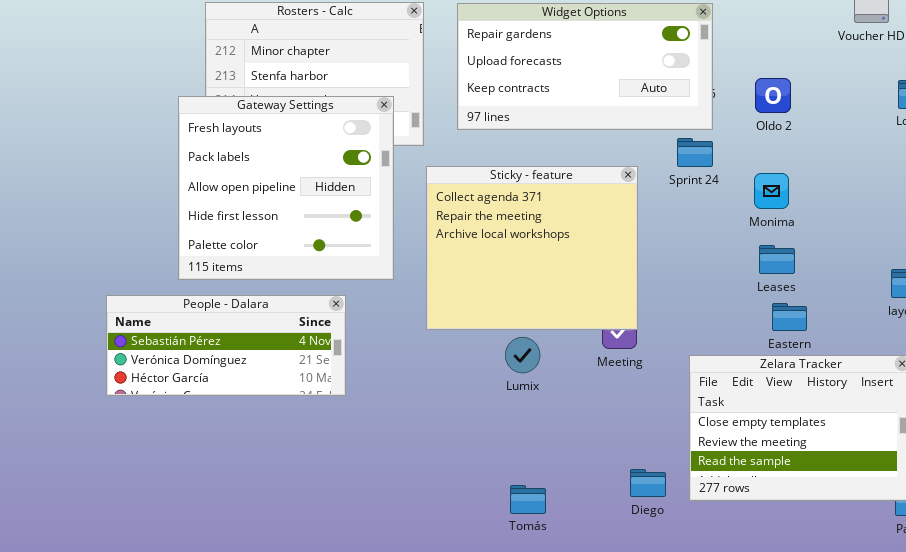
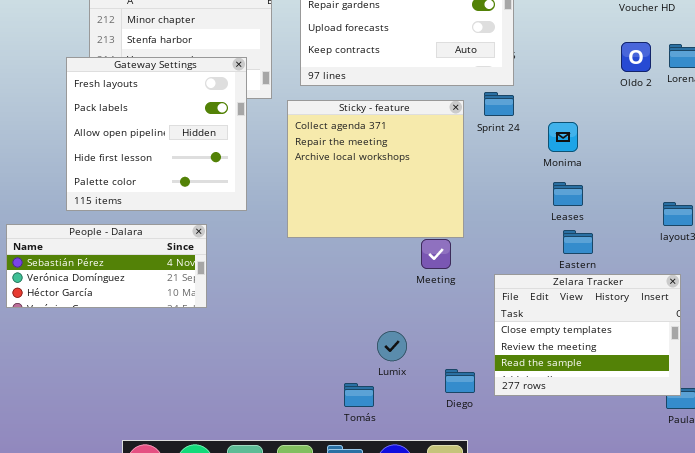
Oldo 2: [755,78,791,113] -> [621,42,651,72], moved
Sticky - feature: [426,166,638,330] -> [287,100,464,238], moved
Lumix: [505,337,540,373] -> [377,331,407,361], moved

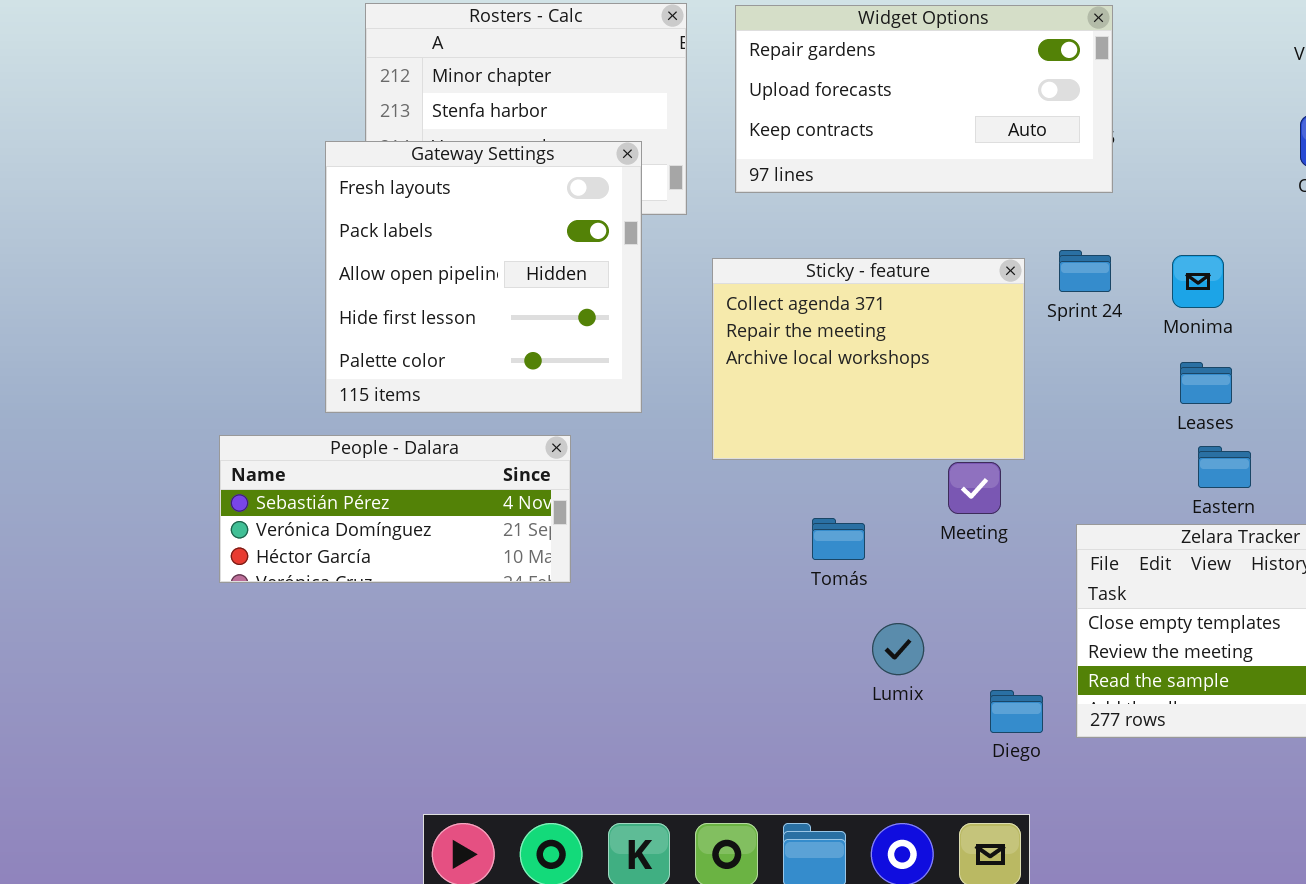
Sprint 24: [484,92,514,116] -> [1059,250,1111,292], moved
Sticky - feature: [287,100,464,238] -> [712,258,1025,460], resized
Tomás: [344,383,374,407] -> [812,518,865,560], moved

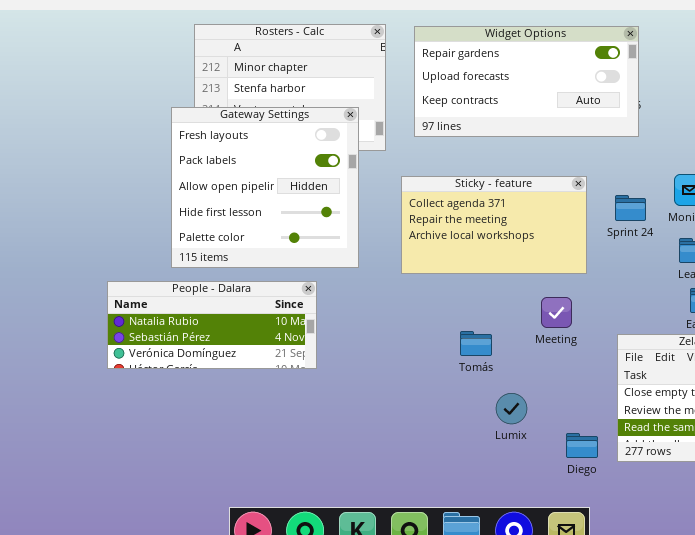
Sprint 24: [1059,250,1111,292] -> [615,195,646,221], moved
Sticky - feature: [712,258,1025,460] -> [401,176,587,274], resized
People - Dalara: [219,435,571,583] -> [107,281,317,369], scrolled up 1 row

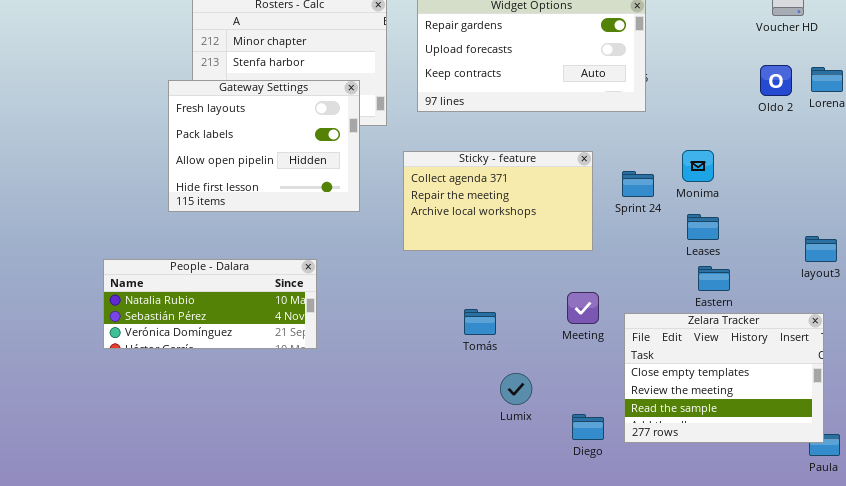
Gateway Settings: [171,107,359,268] -> [168,80,360,212], resized
Meeting: [541,297,572,328] -> [567,292,599,324], moved

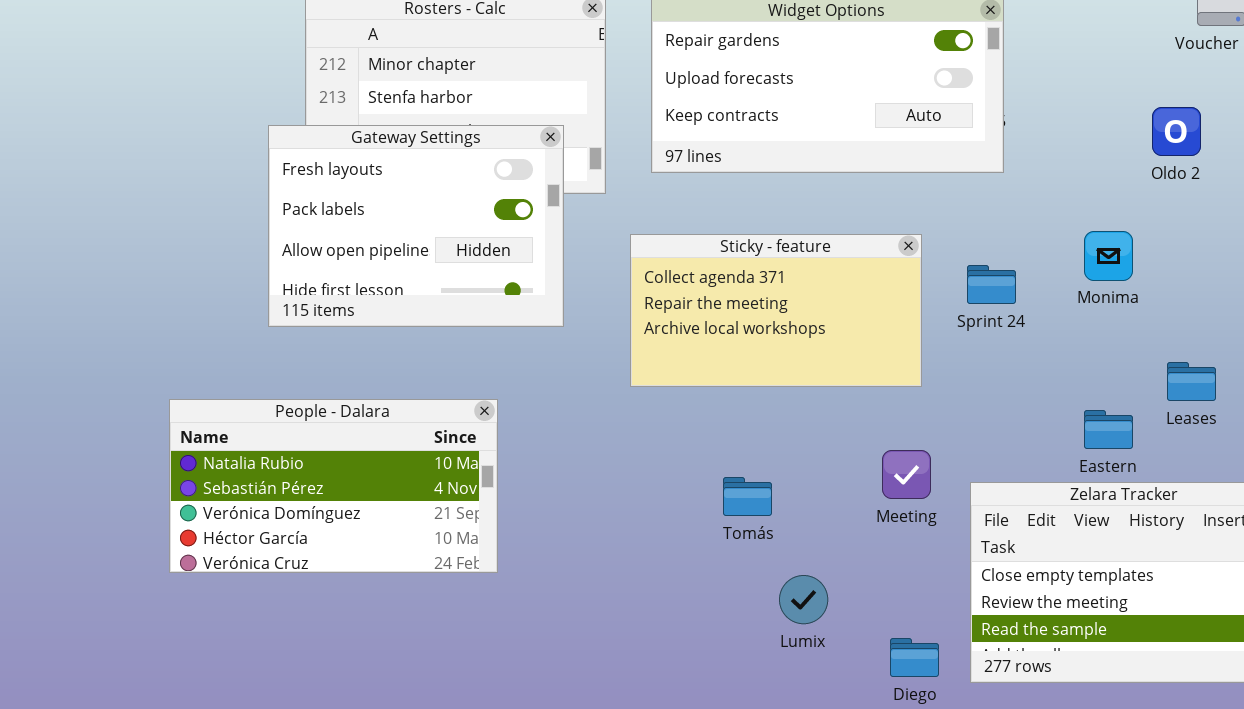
Oldo 2: [760,65,792,96] -> [1152,107,1201,156], moved
Monima: [682,150,714,182] -> [1084,231,1133,281], moved
Leases: [687,214,719,240] -> [1167,362,1216,401], moved
People - Dalara: [103,259,317,349] -> [169,399,498,573], resized

